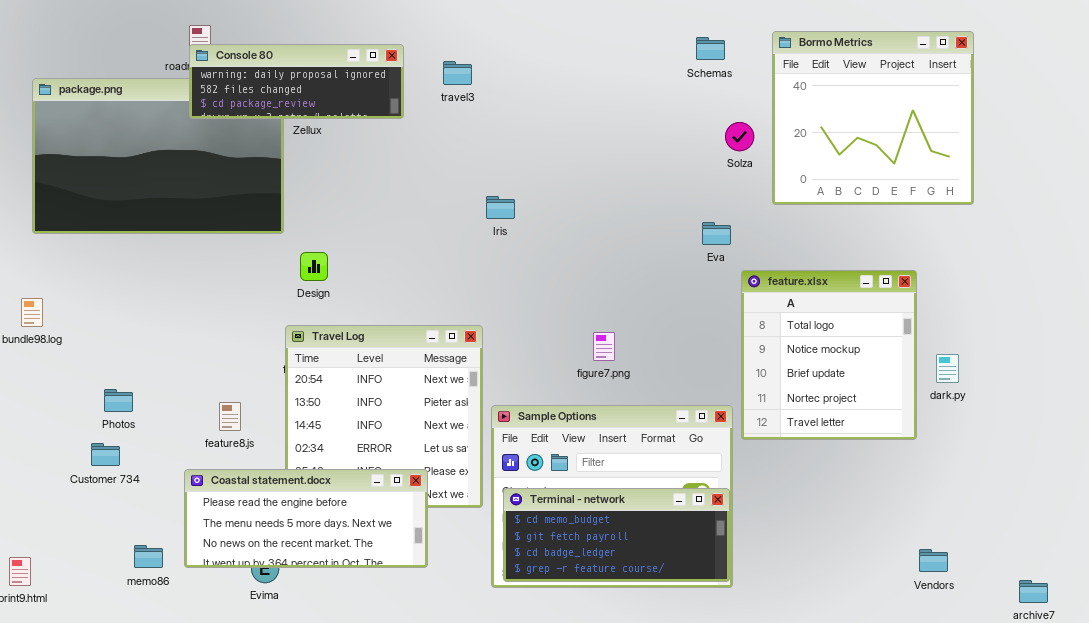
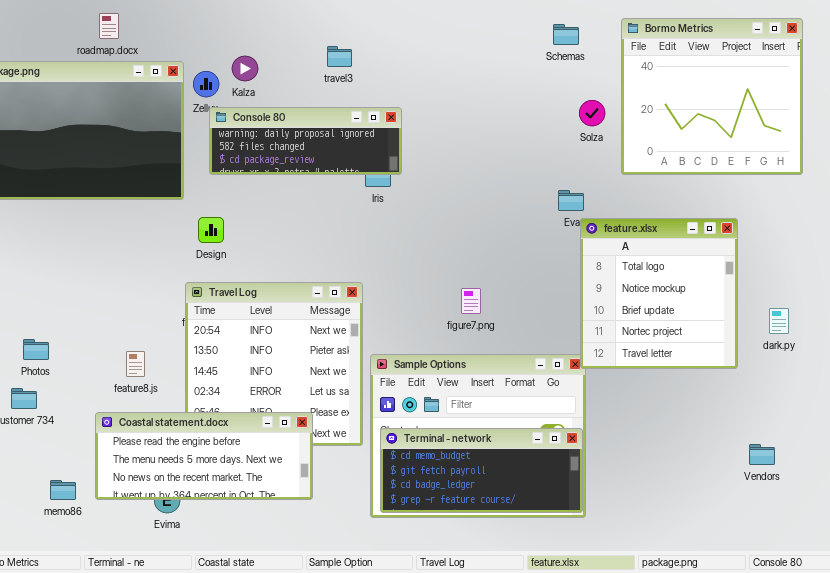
Console 80: [189,44,404,119] -> [209,107,402,175], moved
feature.xlsx: [741,270,917,440] -> [580,218,738,369], moved
Vendors: [919,549,948,572] -> [749,444,775,465], moved

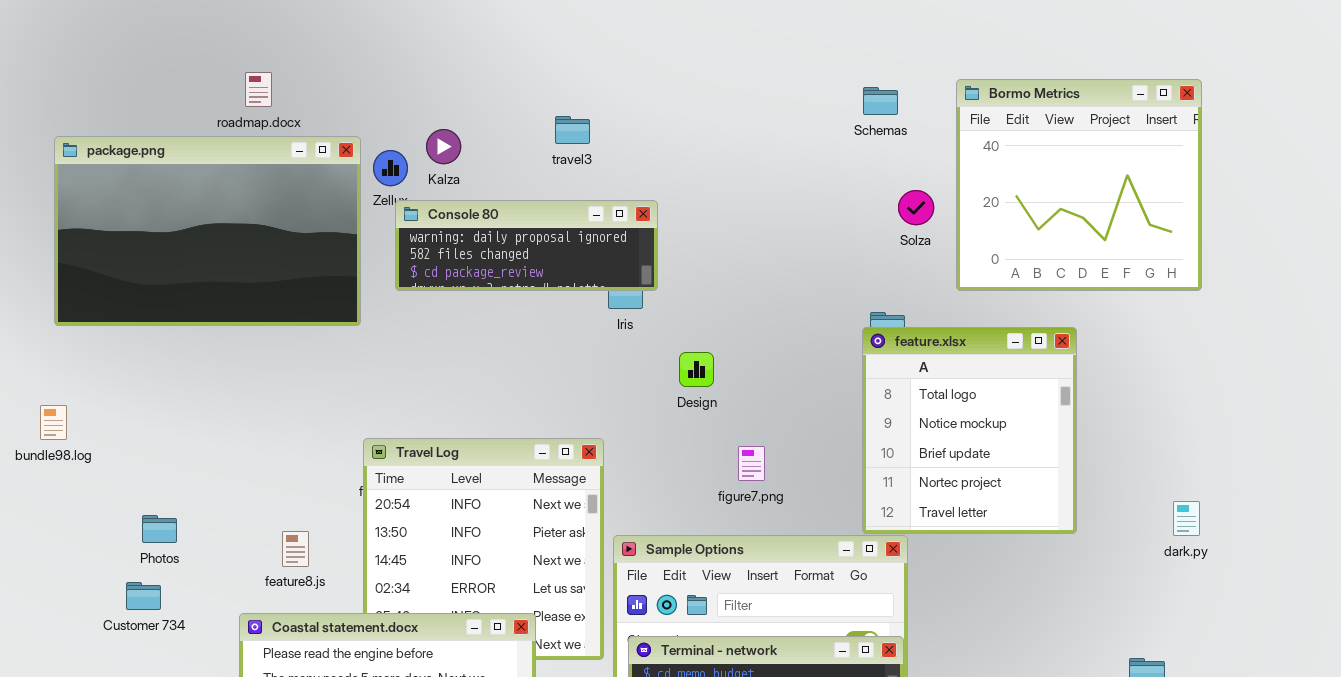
Design: [198,217,224,243] -> [679,352,714,387], moved
feature.xlsx: [580,218,738,369] -> [862,327,1077,534], moved
dark.py: [769,308,789,334] -> [1173,501,1200,536], moved

